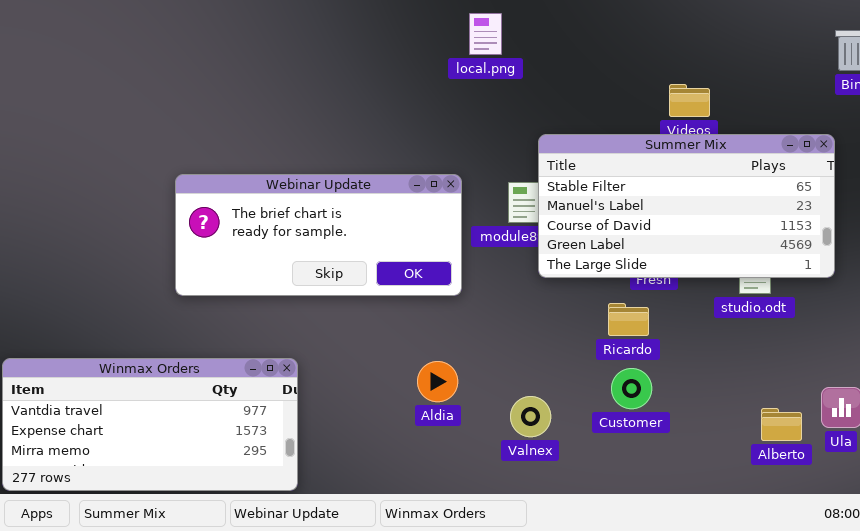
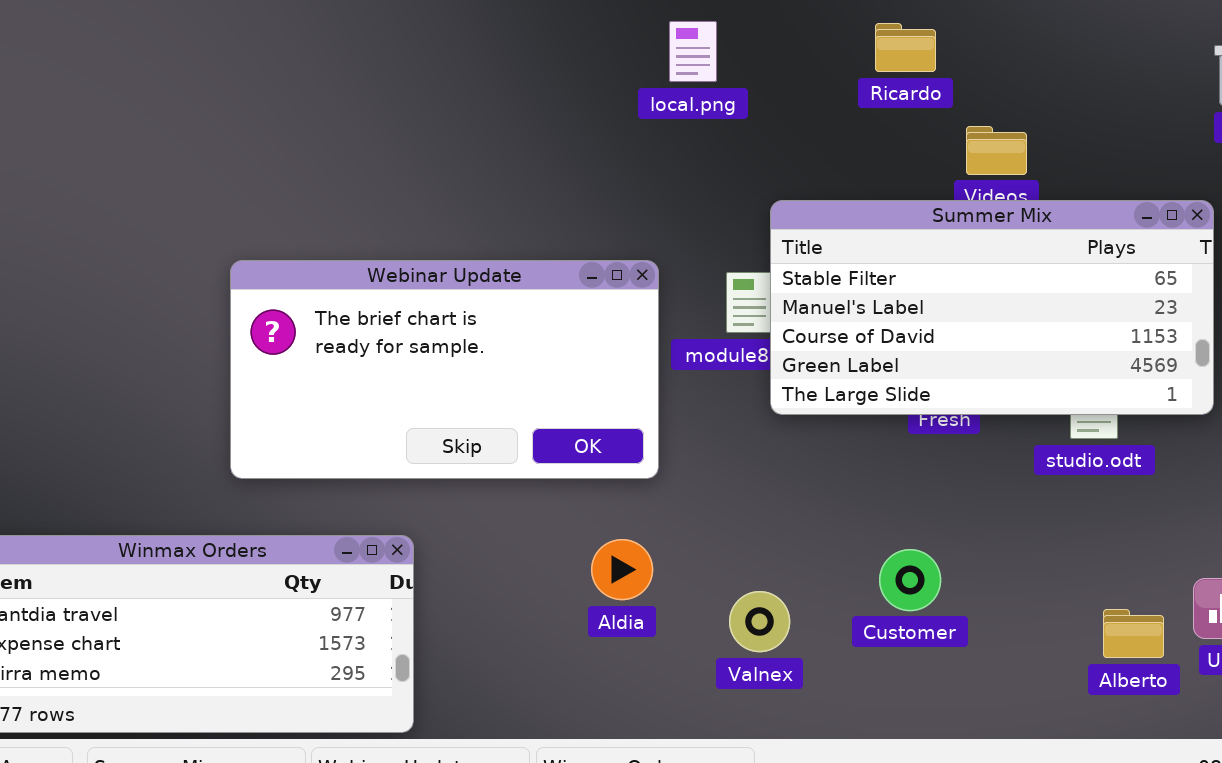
Webinar Update: [175,174,462,296] -> [230,260,659,479], resized
Ricardo: [608,303,649,336] -> [875,23,936,72], moved

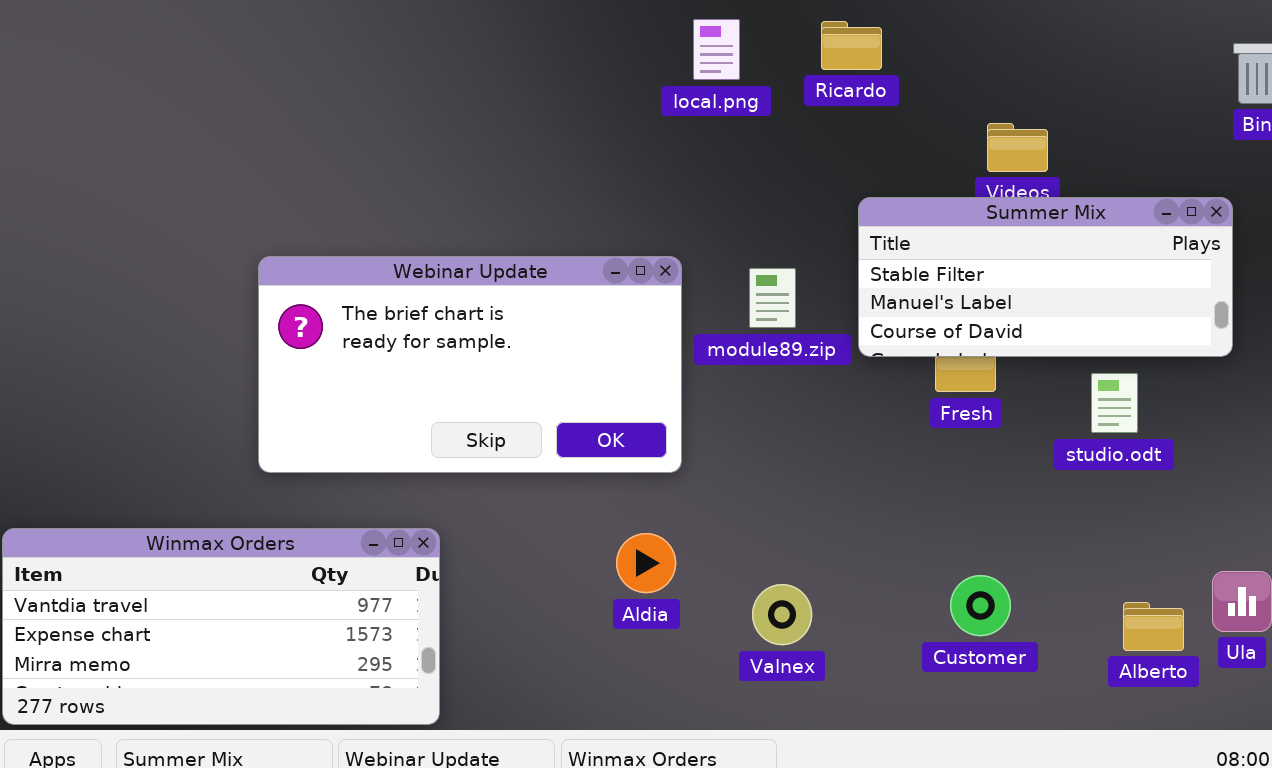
Ricardo: [875,23,936,72] -> [821,21,882,70], moved
Summer Mix: [770,200,1214,415] -> [858,197,1233,357], resized
Customer: [879,549,941,611] -> [950,575,1011,636], moved

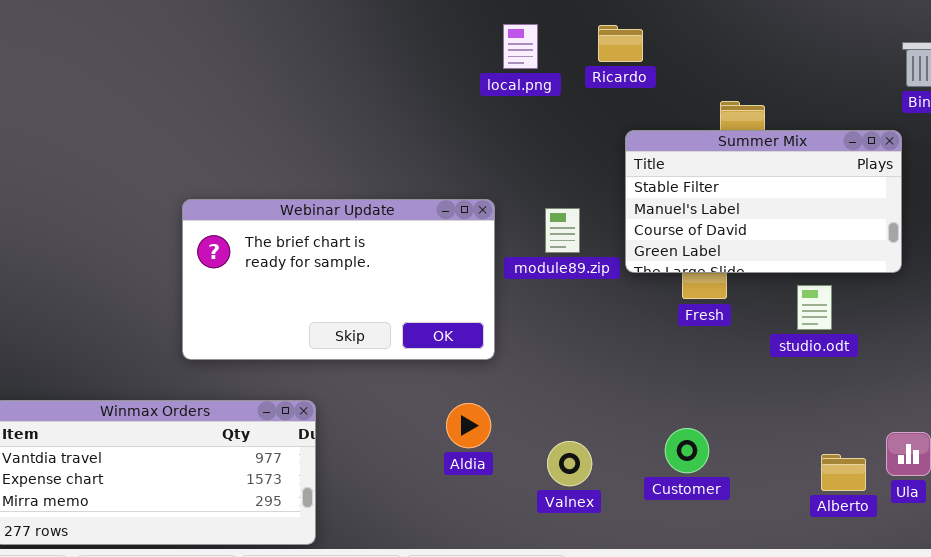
Summer Mix: [858,197,1233,357] -> [625,130,902,273], resized
Customer: [950,575,1011,636] -> [665,428,709,473], moved

